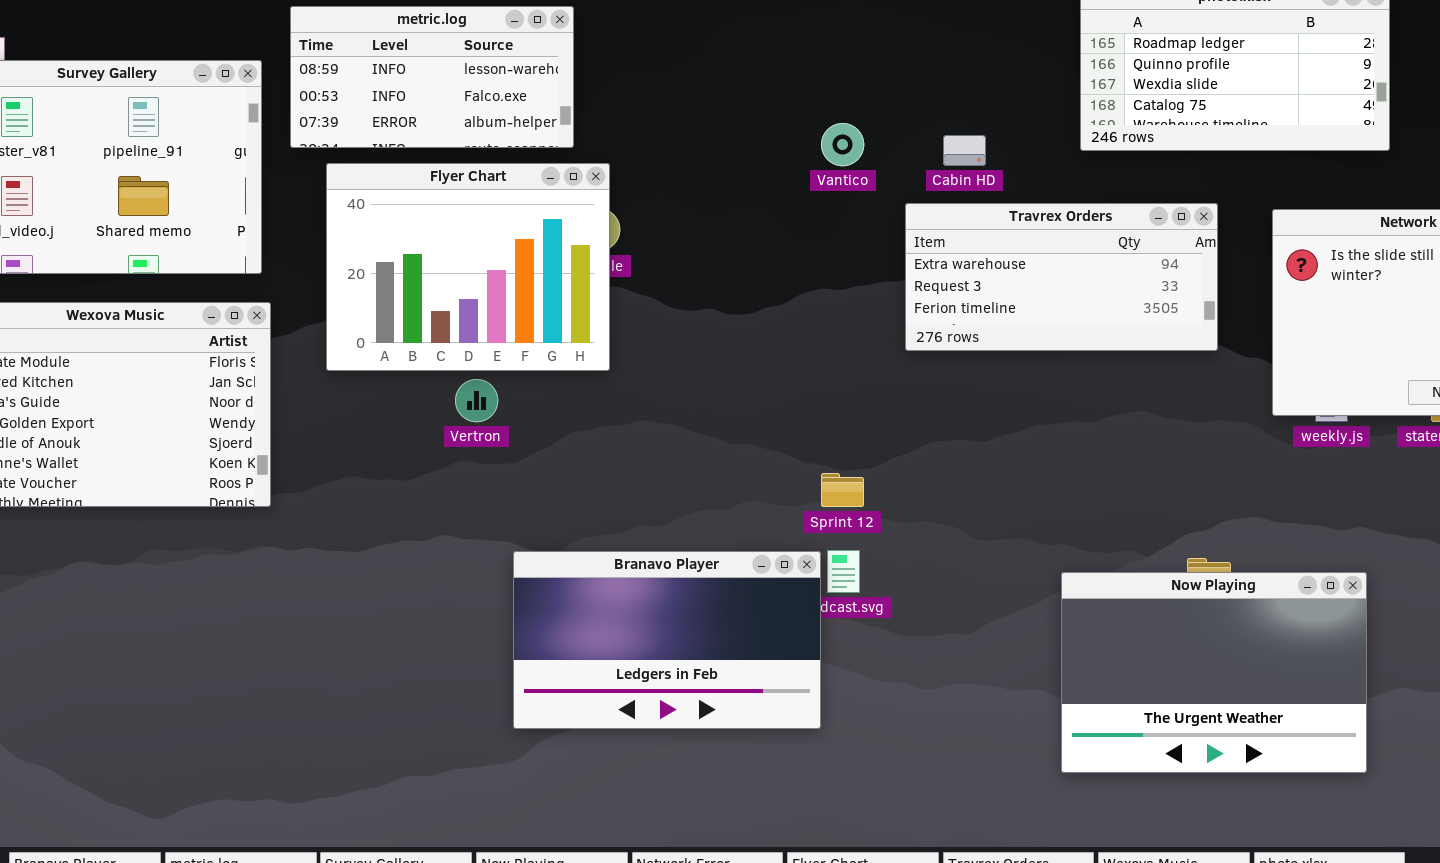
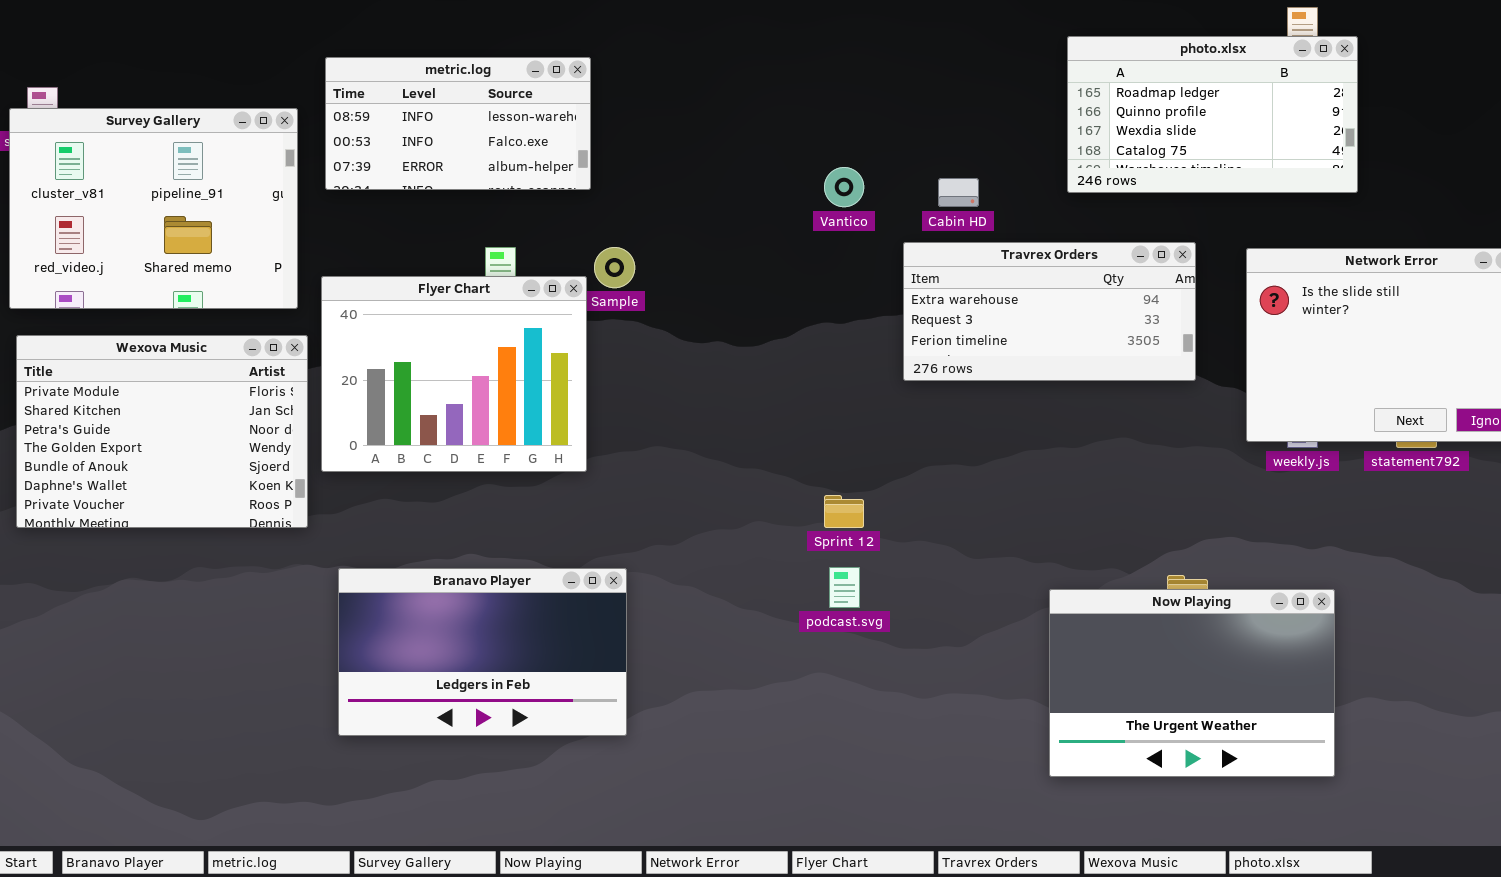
Flyer Chart: [326,163,610,371] -> [321,276,587,472], moved
Branavo Player: [513,551,821,729] -> [338,568,627,736], moved

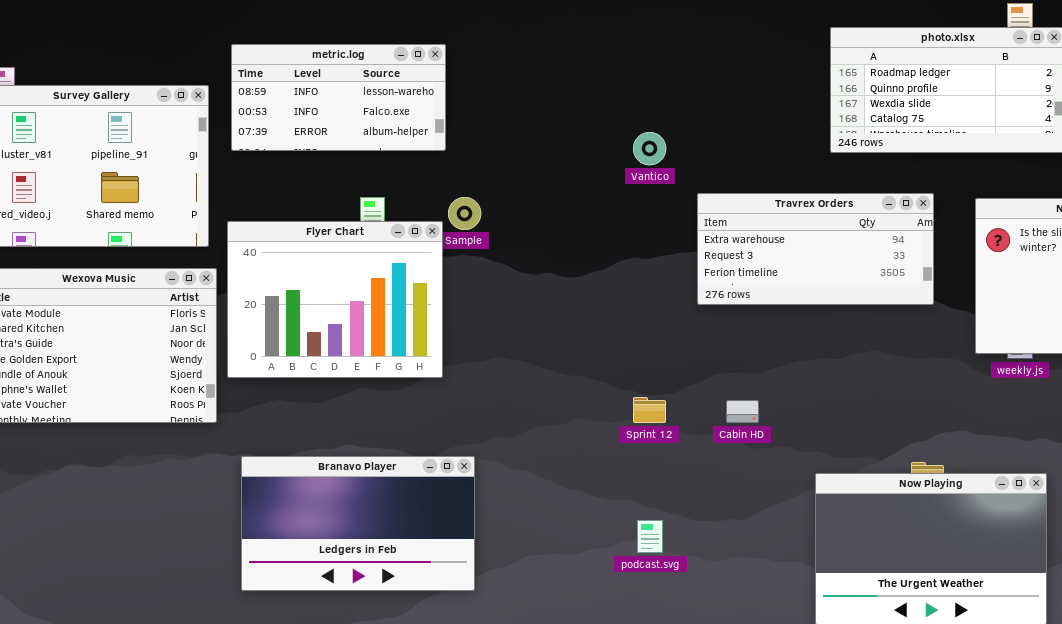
Cabin HD: [938,178,979,207] -> [726,400,759,423], moved
podcast.svg: [829,567,860,608] -> [637,520,663,553], moved

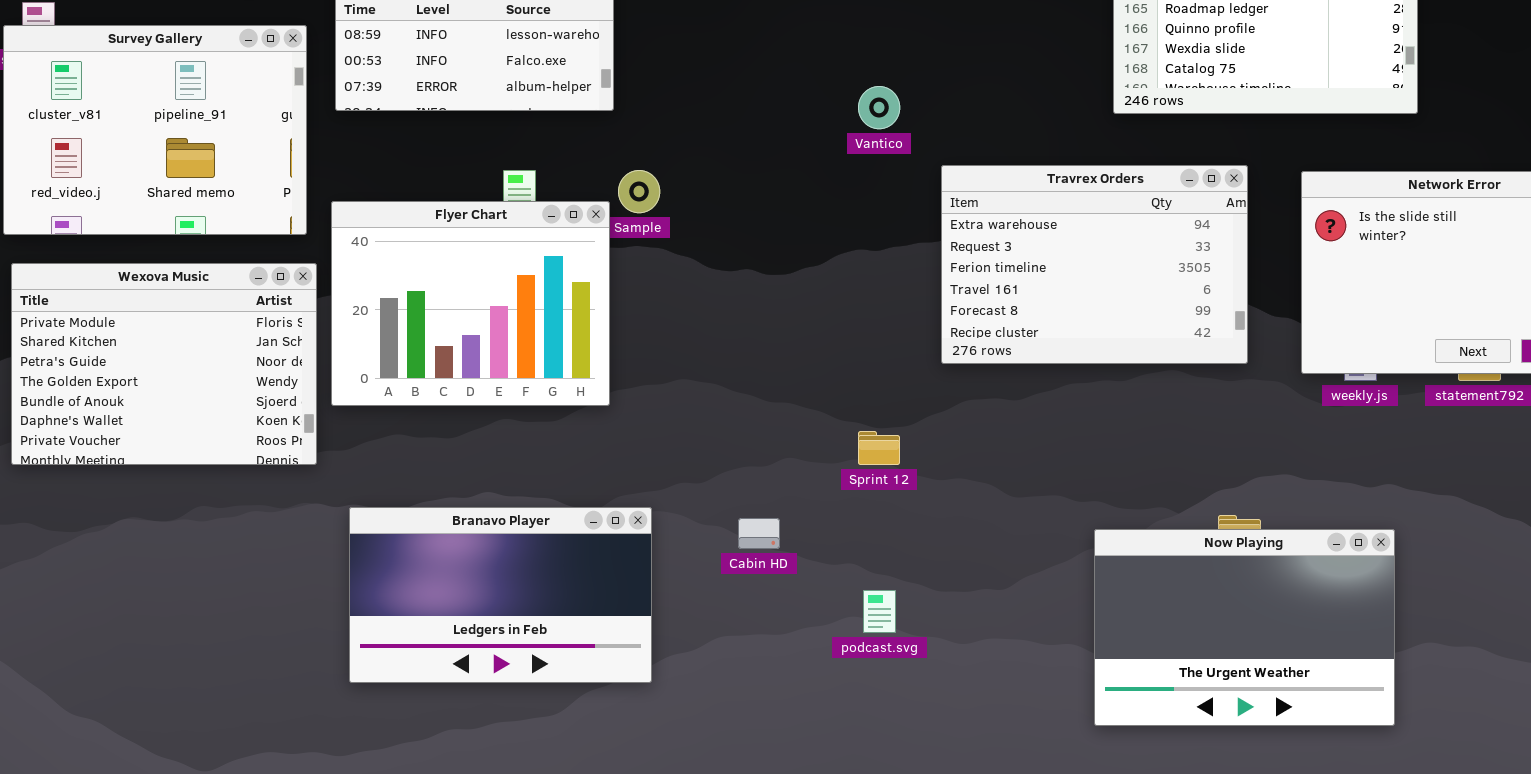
Travrex Orders: [697,193,934,305] -> [941,165,1248,364], resized
Cabin HD: [726,400,759,423] -> [738,518,780,549], moved

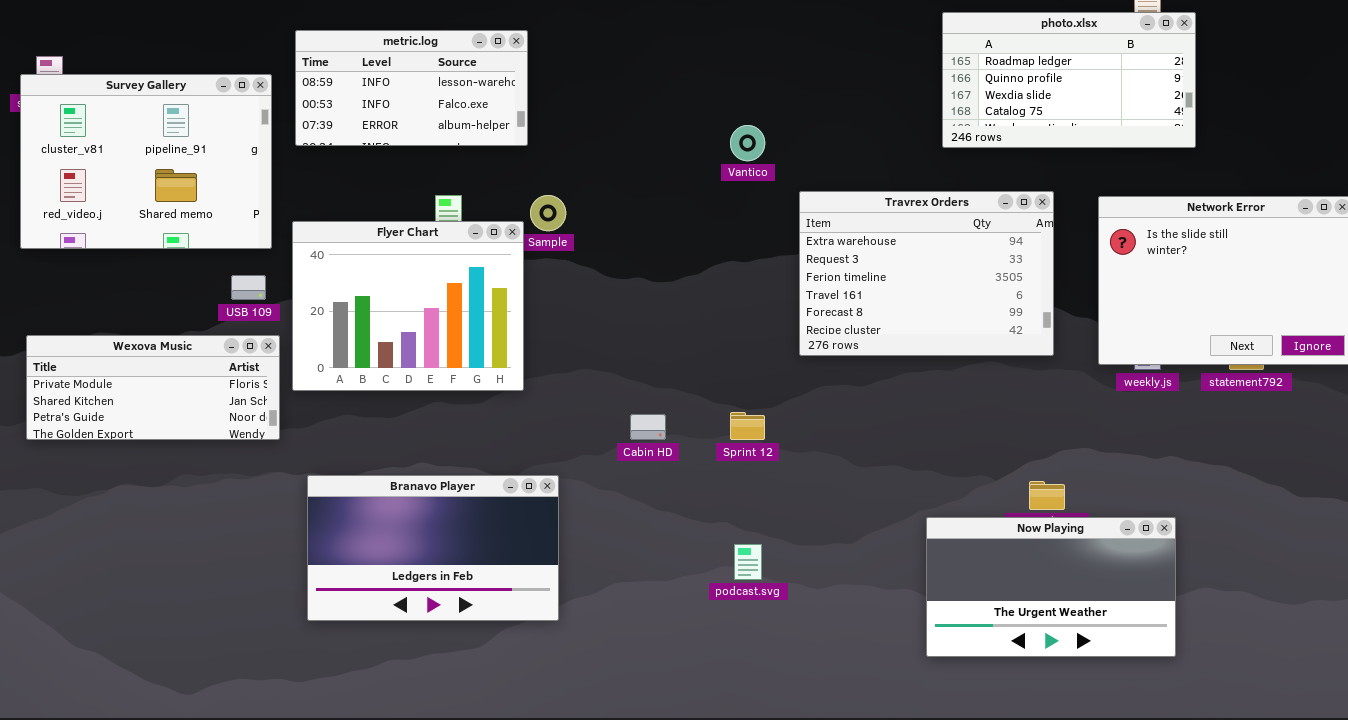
Wexova Music: [11,263,317,465] -> [26,335,280,440], resized
Cabin HD: [738,518,780,549] -> [630,414,666,440], moved
Now Playing: [1094,529,1395,726] -> [926,517,1176,657], resized

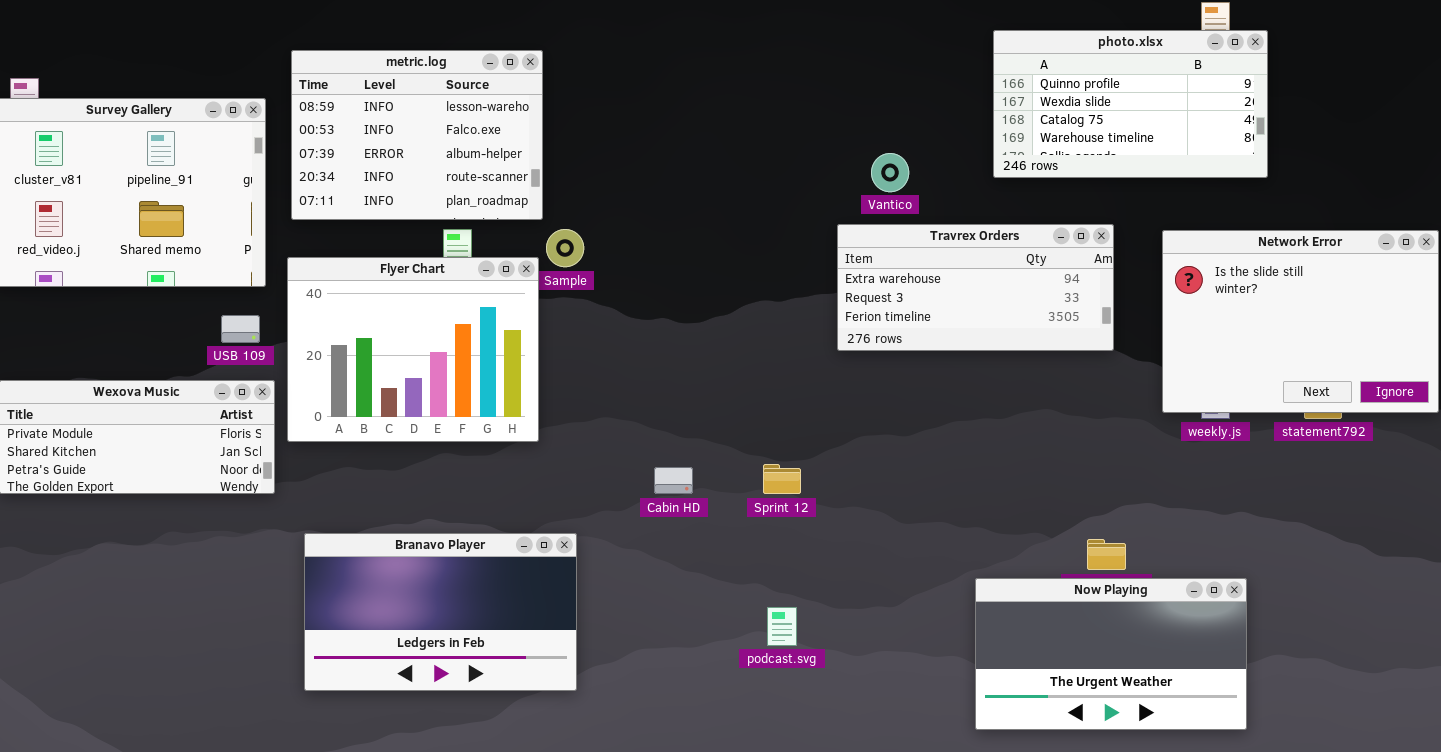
photo.xlsx: [942,12,1196,148] -> [993,30,1268,178], scrolled down 1 row
metric.log: [295,30,528,146] -> [291,50,543,220], resized
Vantico: [730,125,765,161] -> [871,153,909,192], moved
Travrex Orders: [799,191,1054,356] -> [837,224,1114,351], resized

